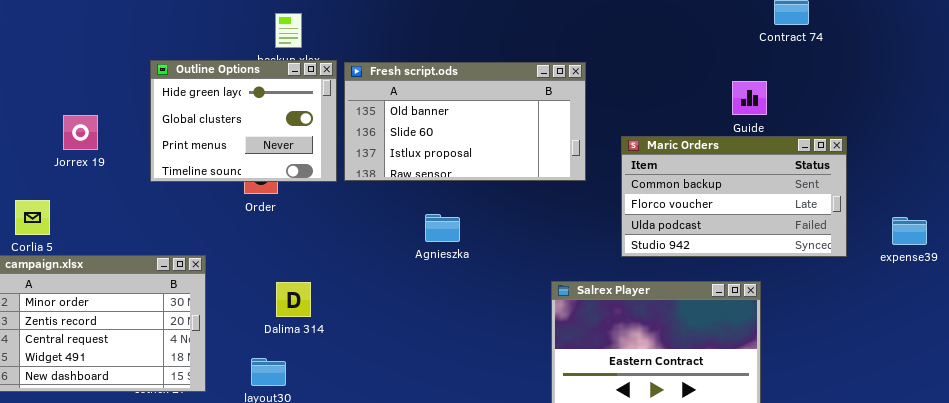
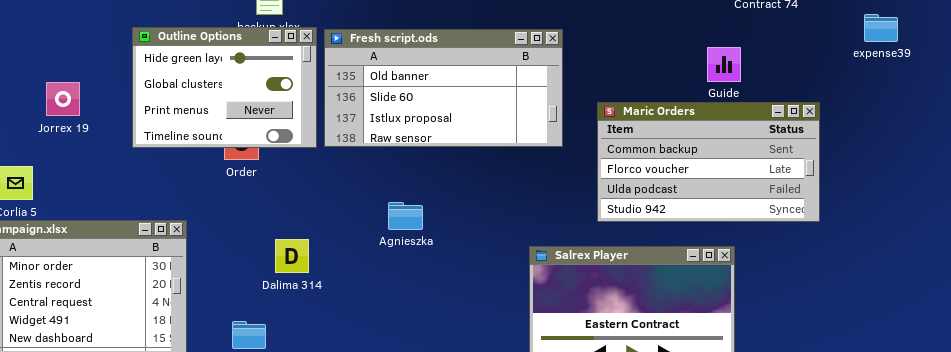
Agnieszka: [425,214,460,242] -> [388,202,423,230], moved
expense39: [892,217,927,245] -> [864,14,898,42], moved
Dalima 314: [276,282,311,317] -> [275,239,309,273], moved

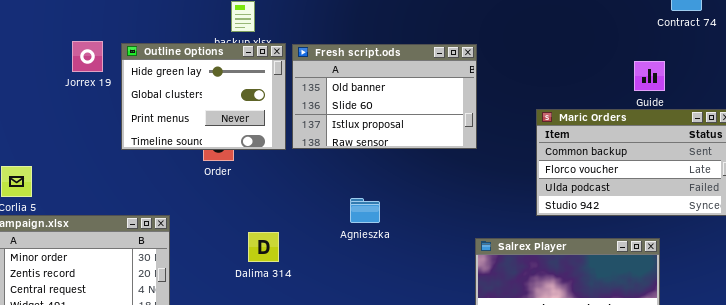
Fresh script.ods: [324,29,563,147] -> [292,44,477,149], resized
Jorrex 19: [46,82,80,116] -> [72,41,103,72], moved

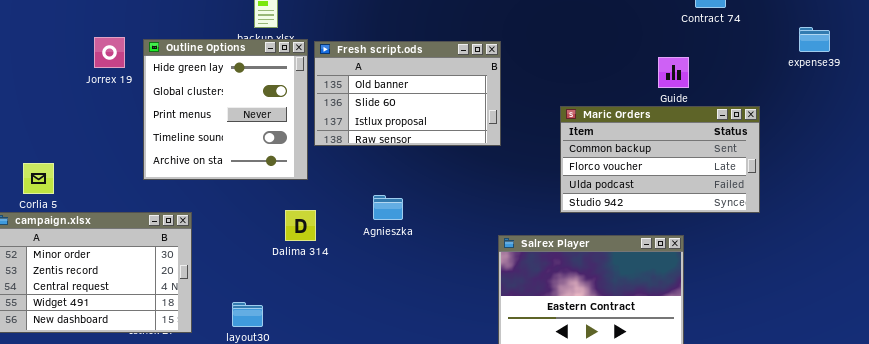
Outline Options: [121,43,286,150] -> [143,39,308,180], resized
Dalima 314: [248,232,279,262] -> [285,210,316,241], moved

